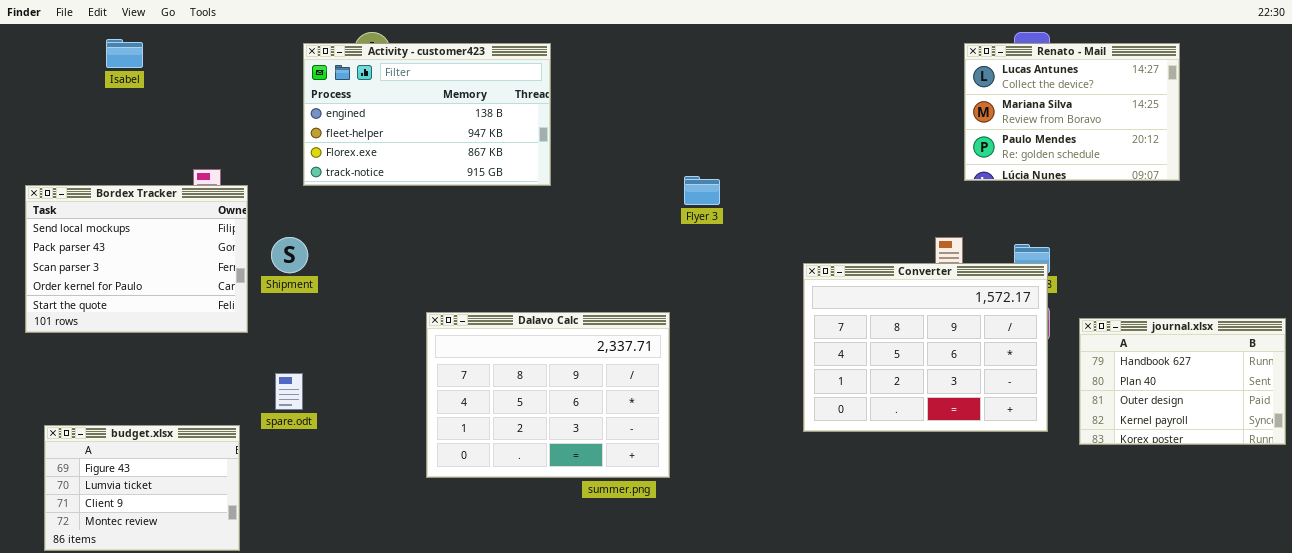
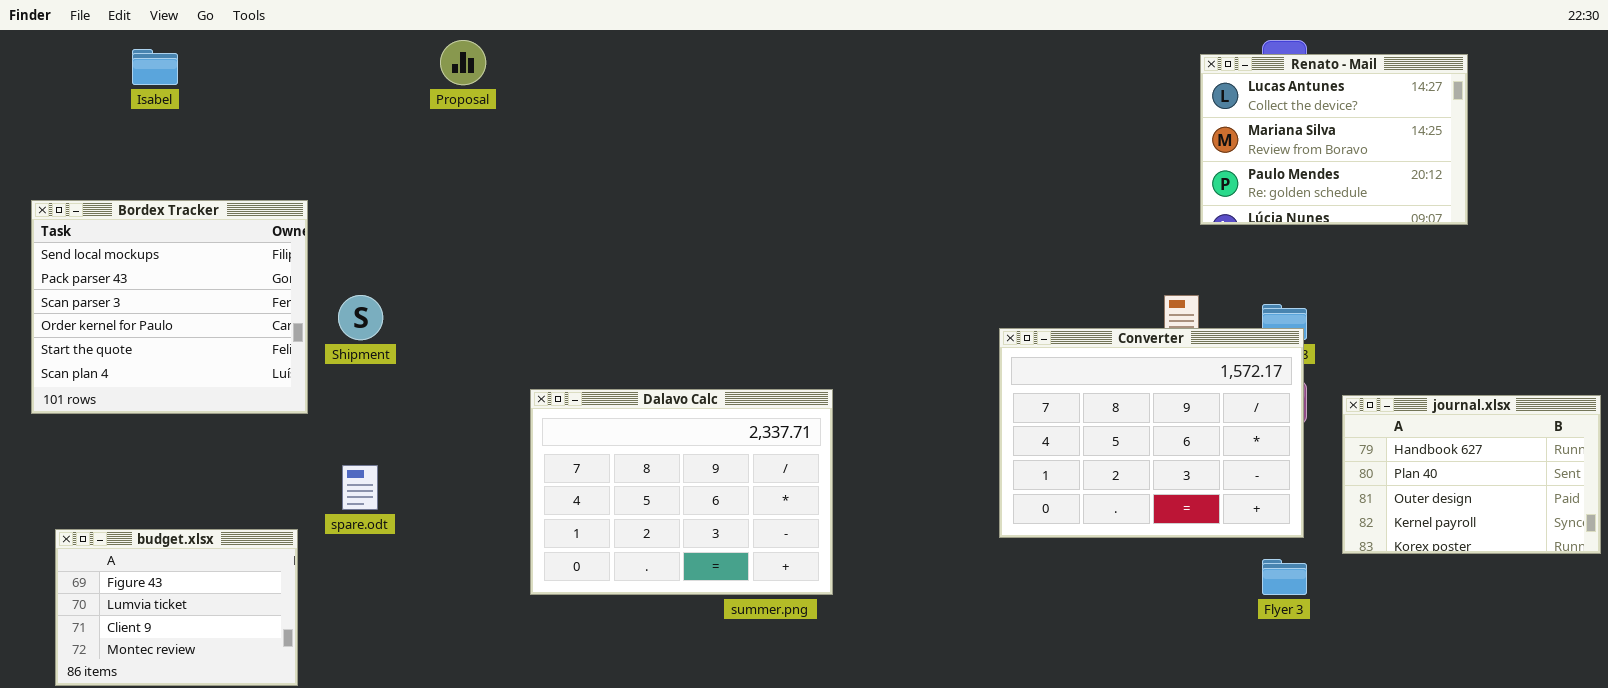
Activity - customer423: [303,43,551,186] -> none, closed
Flyer 3: [684,176,720,205] -> [1262,559,1307,595], moved
Bordex Tracker: [25,185,248,333] -> [31,200,308,414], resized

